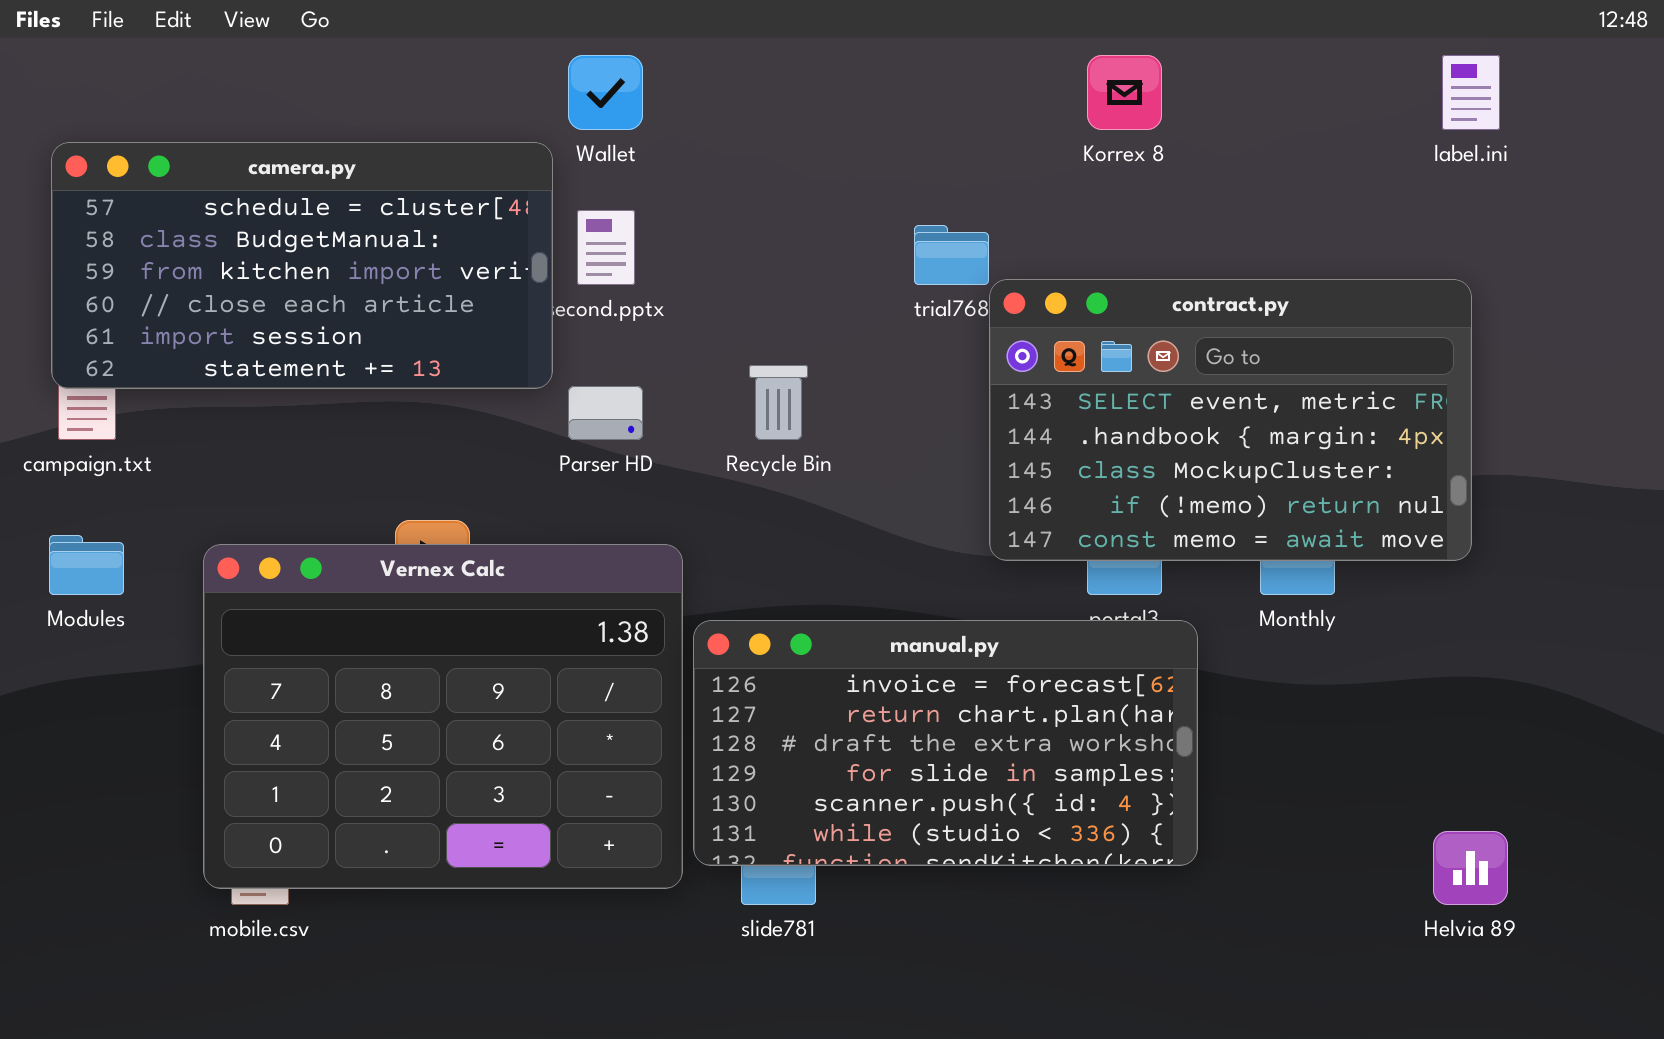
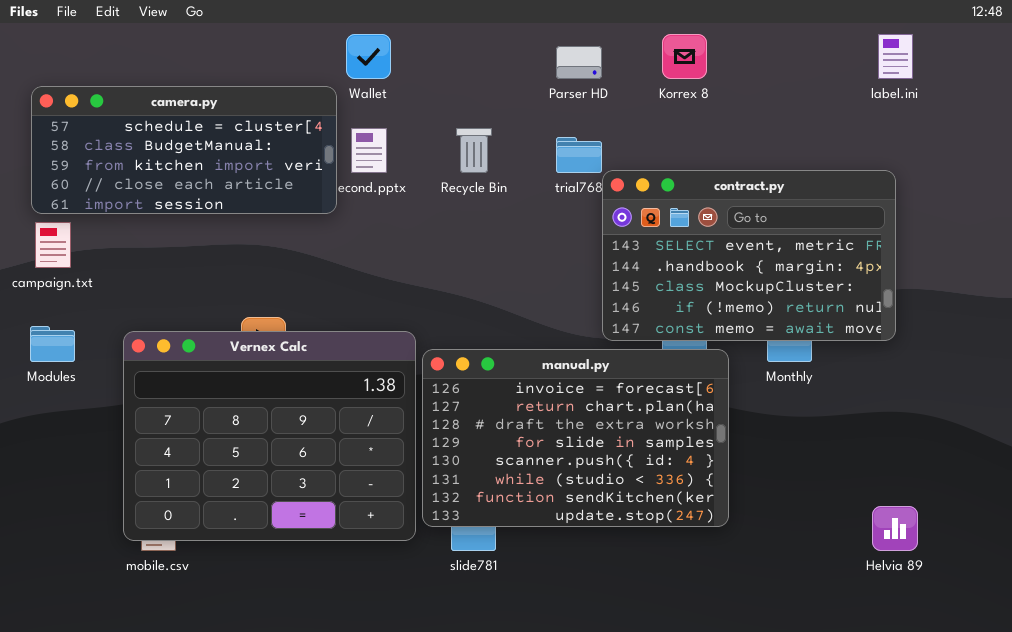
camera.py: [51,142,553,389] -> [31,86,337,214], resized
Recycle Bin: [749,365,808,440] -> [456,128,492,173], moved
Parser HD: [568,386,643,440] -> [556,46,602,79], moved
manual.py: [693,620,1198,866] -> [422,349,729,527], resized

